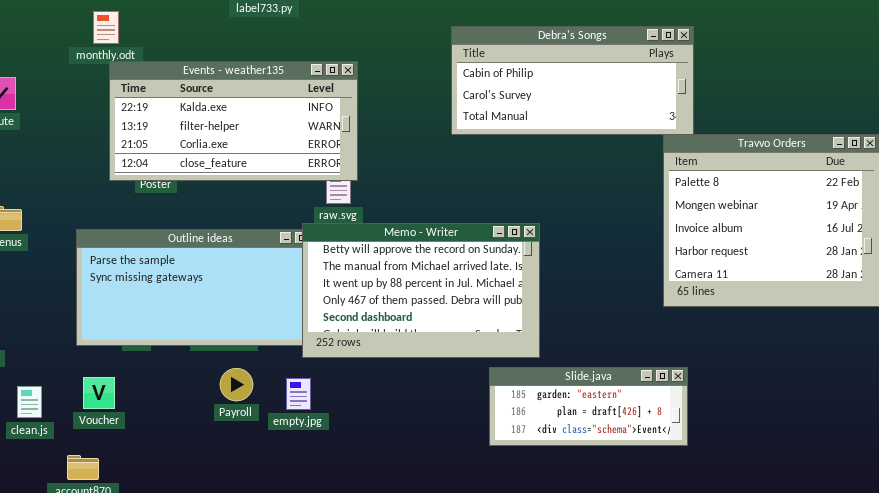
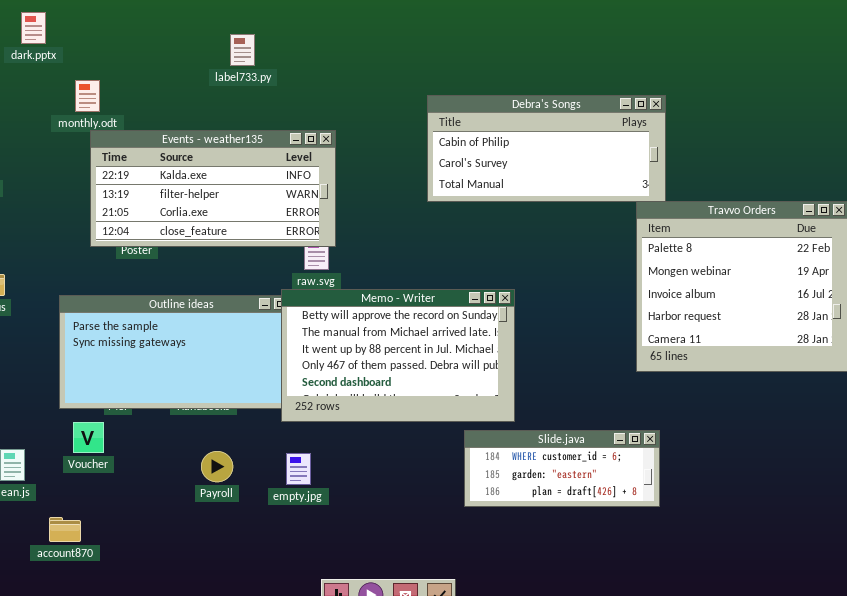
Slide.java: [489,367,688,446] -> [464,430,660,507], scrolled up 1 row
Payroll: [220,368,253,401] -> [201,451,233,482], moved
Voucher: [83,377,115,409] -> [73,422,104,453], moved
empty.jpg: [286,378,311,410] -> [286,453,311,485], moved

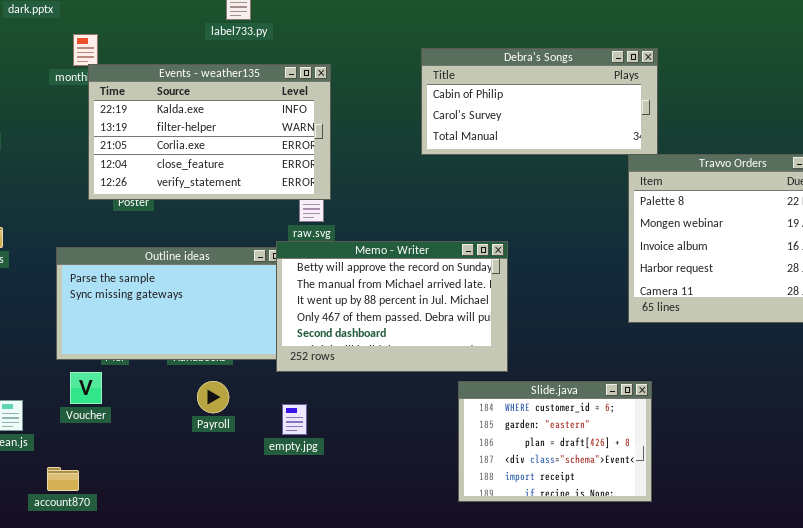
Events - weather135: [90,130,336,247] -> [88,64,331,200], resized
Slide.java: [464,430,660,507] -> [458,381,652,502], resized
Payroll: [201,451,233,482] -> [197,381,229,413], moved

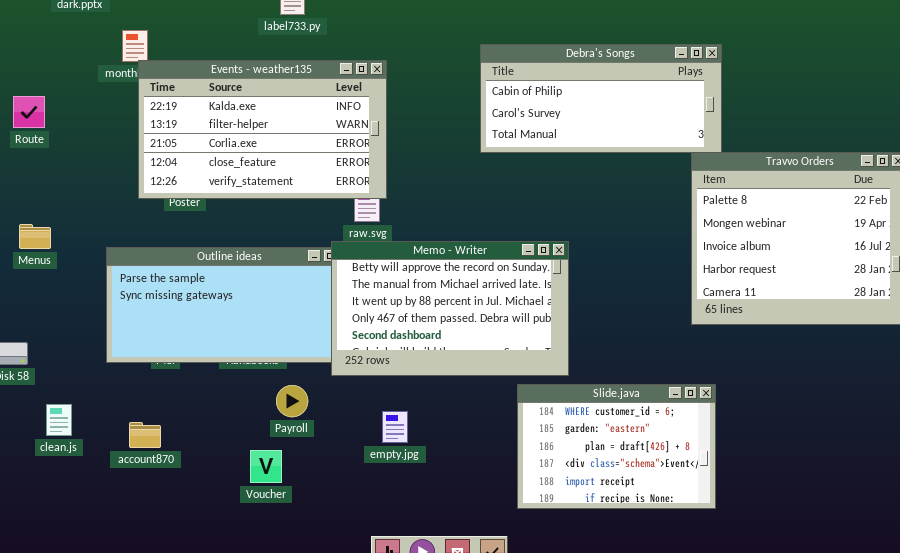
Voucher: [70,372,102,404] -> [250,450,282,483], moved
Payroll: [197,381,229,413] -> [276,385,308,417], moved
empty.jpg: [282,404,307,435] -> [382,411,408,443], moved
account870: [47,467,79,491] -> [129,422,161,448], moved

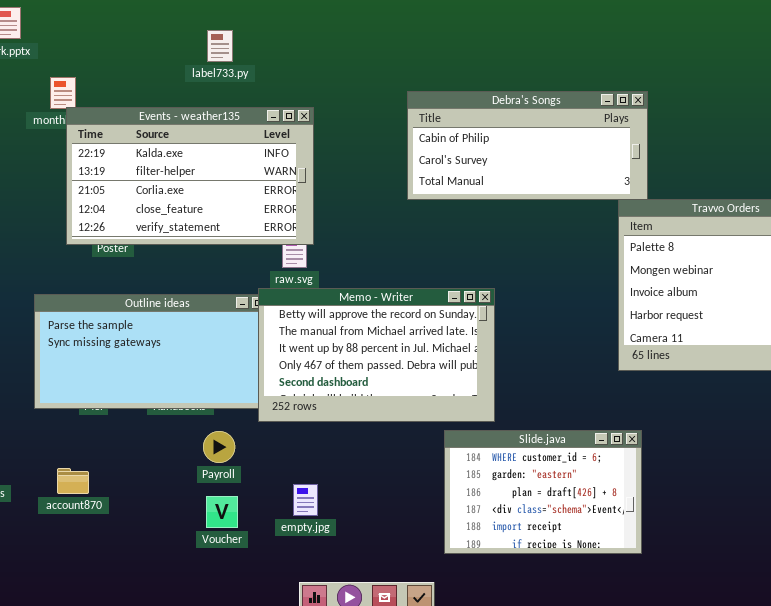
empty.jpg: [382,411,408,443] -> [293,484,318,516], moved
Voucher: [250,450,282,483] -> [206,496,238,528], moved

